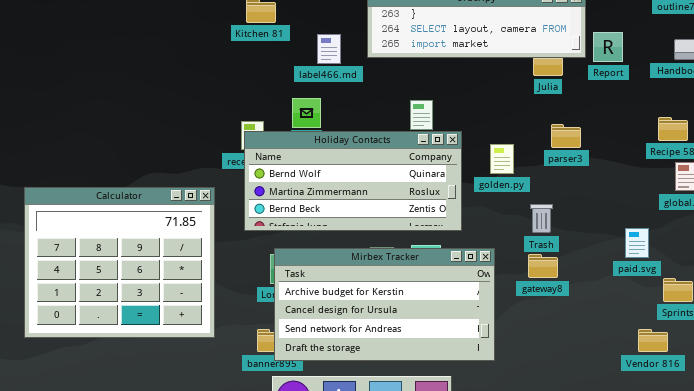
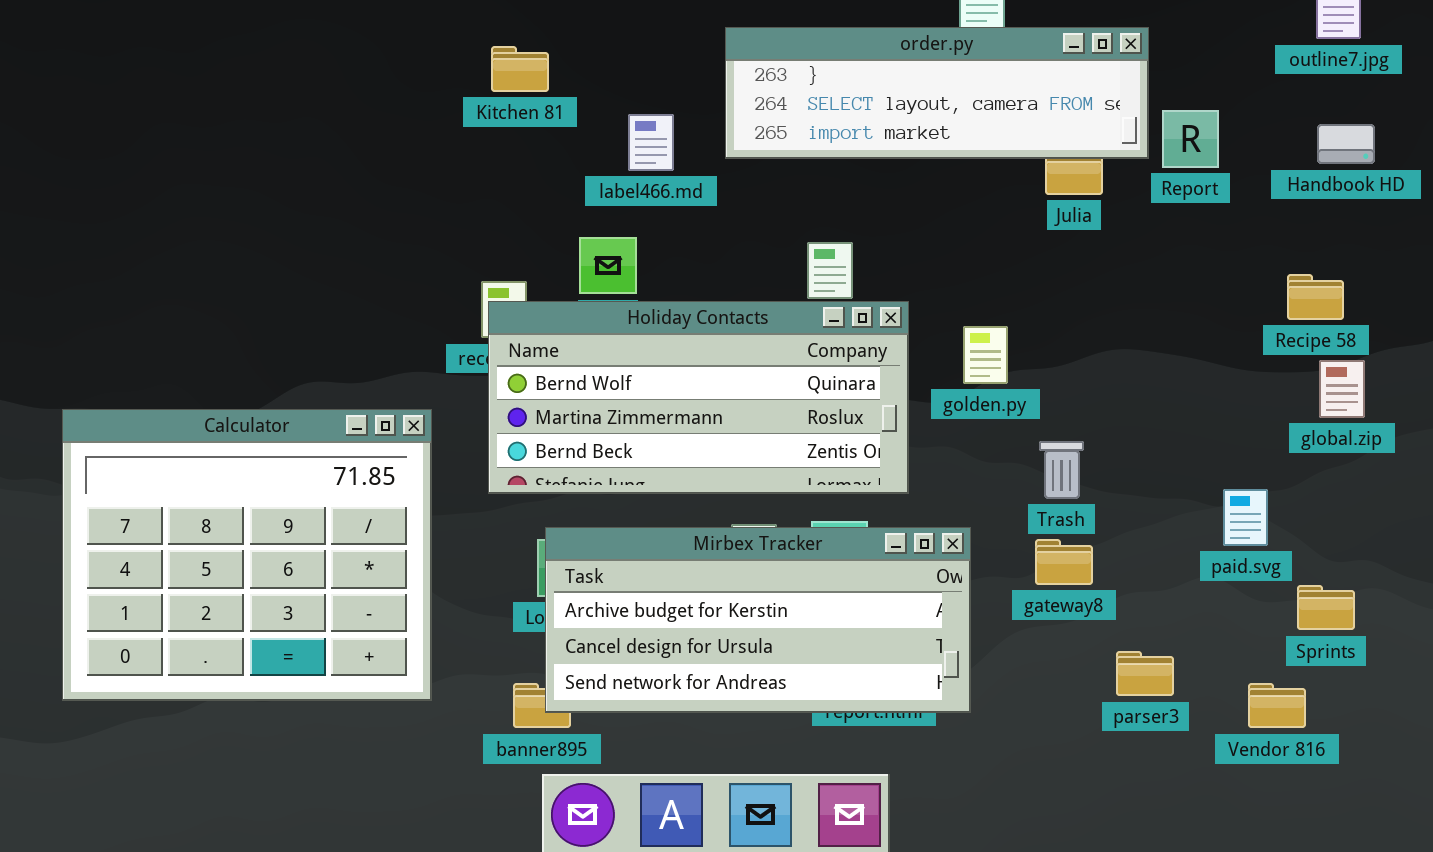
parser3: [551,124,581,148] -> [1116,651,1174,696], moved
Mirbex Tracker: [274,248,495,361] -> [545,527,971,713], resized

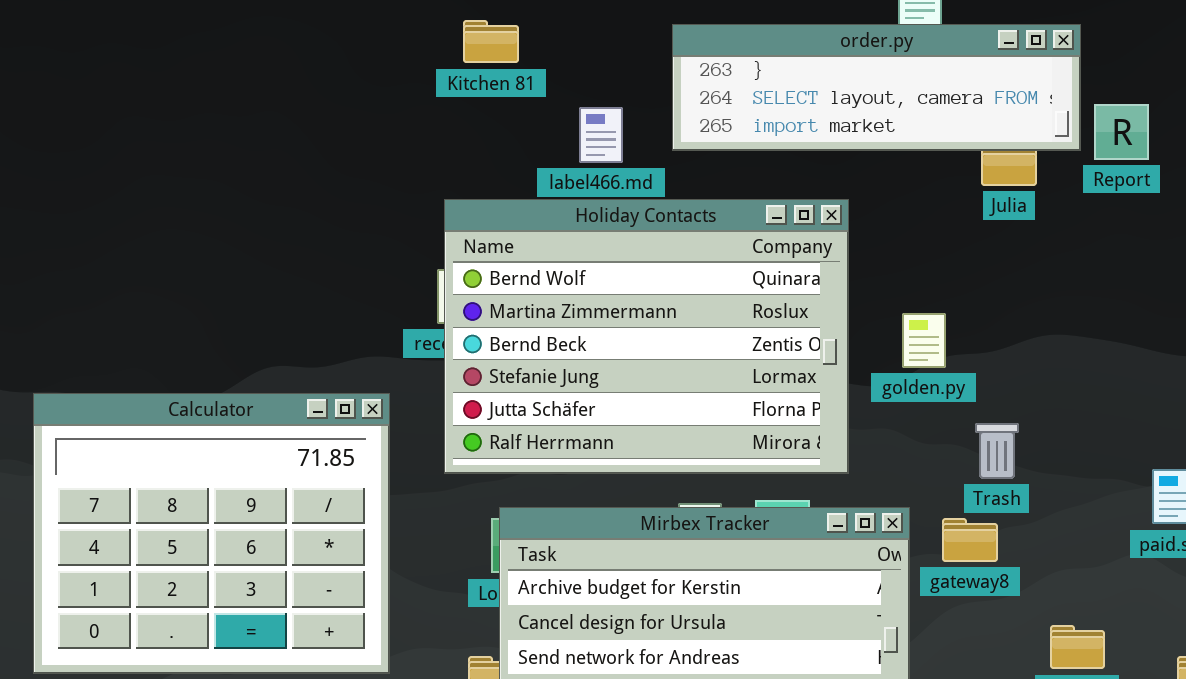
Kitchen 81: [491,46,549,92] -> [463,20,519,63], moved
Holiday Contacts: [488,301,909,494] -> [444,199,849,474], resized
gateway8: [1035,539,1093,585] -> [942,518,998,562], moved

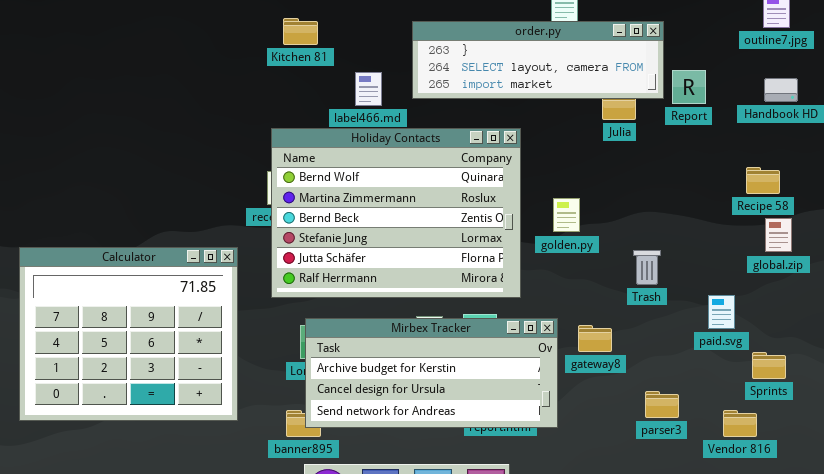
Trash: [975,423,1019,479] -> [633,250,661,285], moved

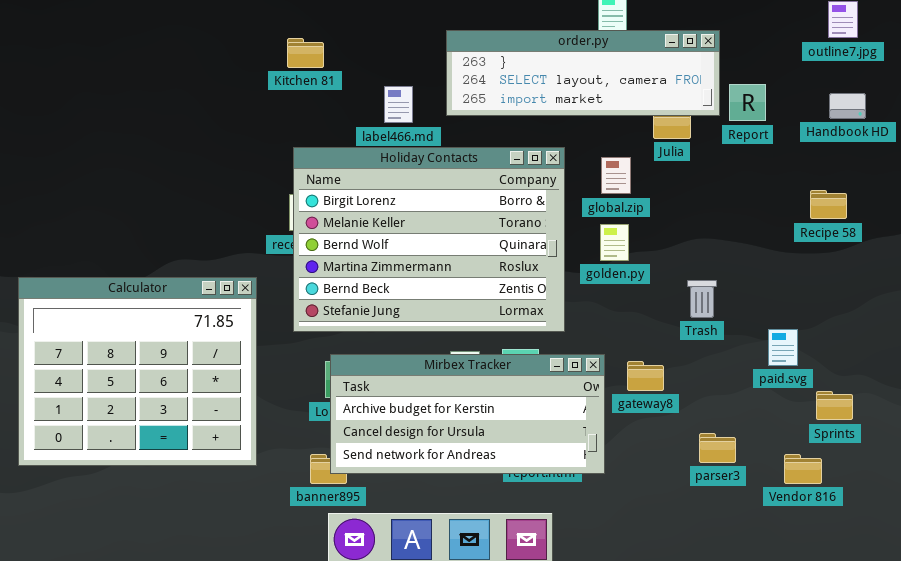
Kitchen 81: [283,18,318,45] -> [287,38,324,68], moved
Holiday Contacts: [271,128,521,298] -> [293,147,565,332], scrolled up 2 rows
global.zip: [765,218,792,252] -> [601,157,631,194], moved

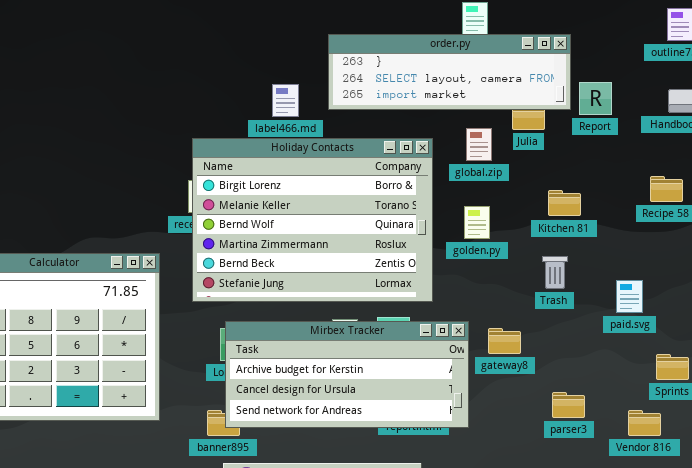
Kitchen 81: [287,38,324,68] -> [548,190,581,216], moved
global.zip: [601,157,631,194] -> [466,128,492,161], moved
paid.svg: [768,329,798,366] -> [616,280,643,313], moved

